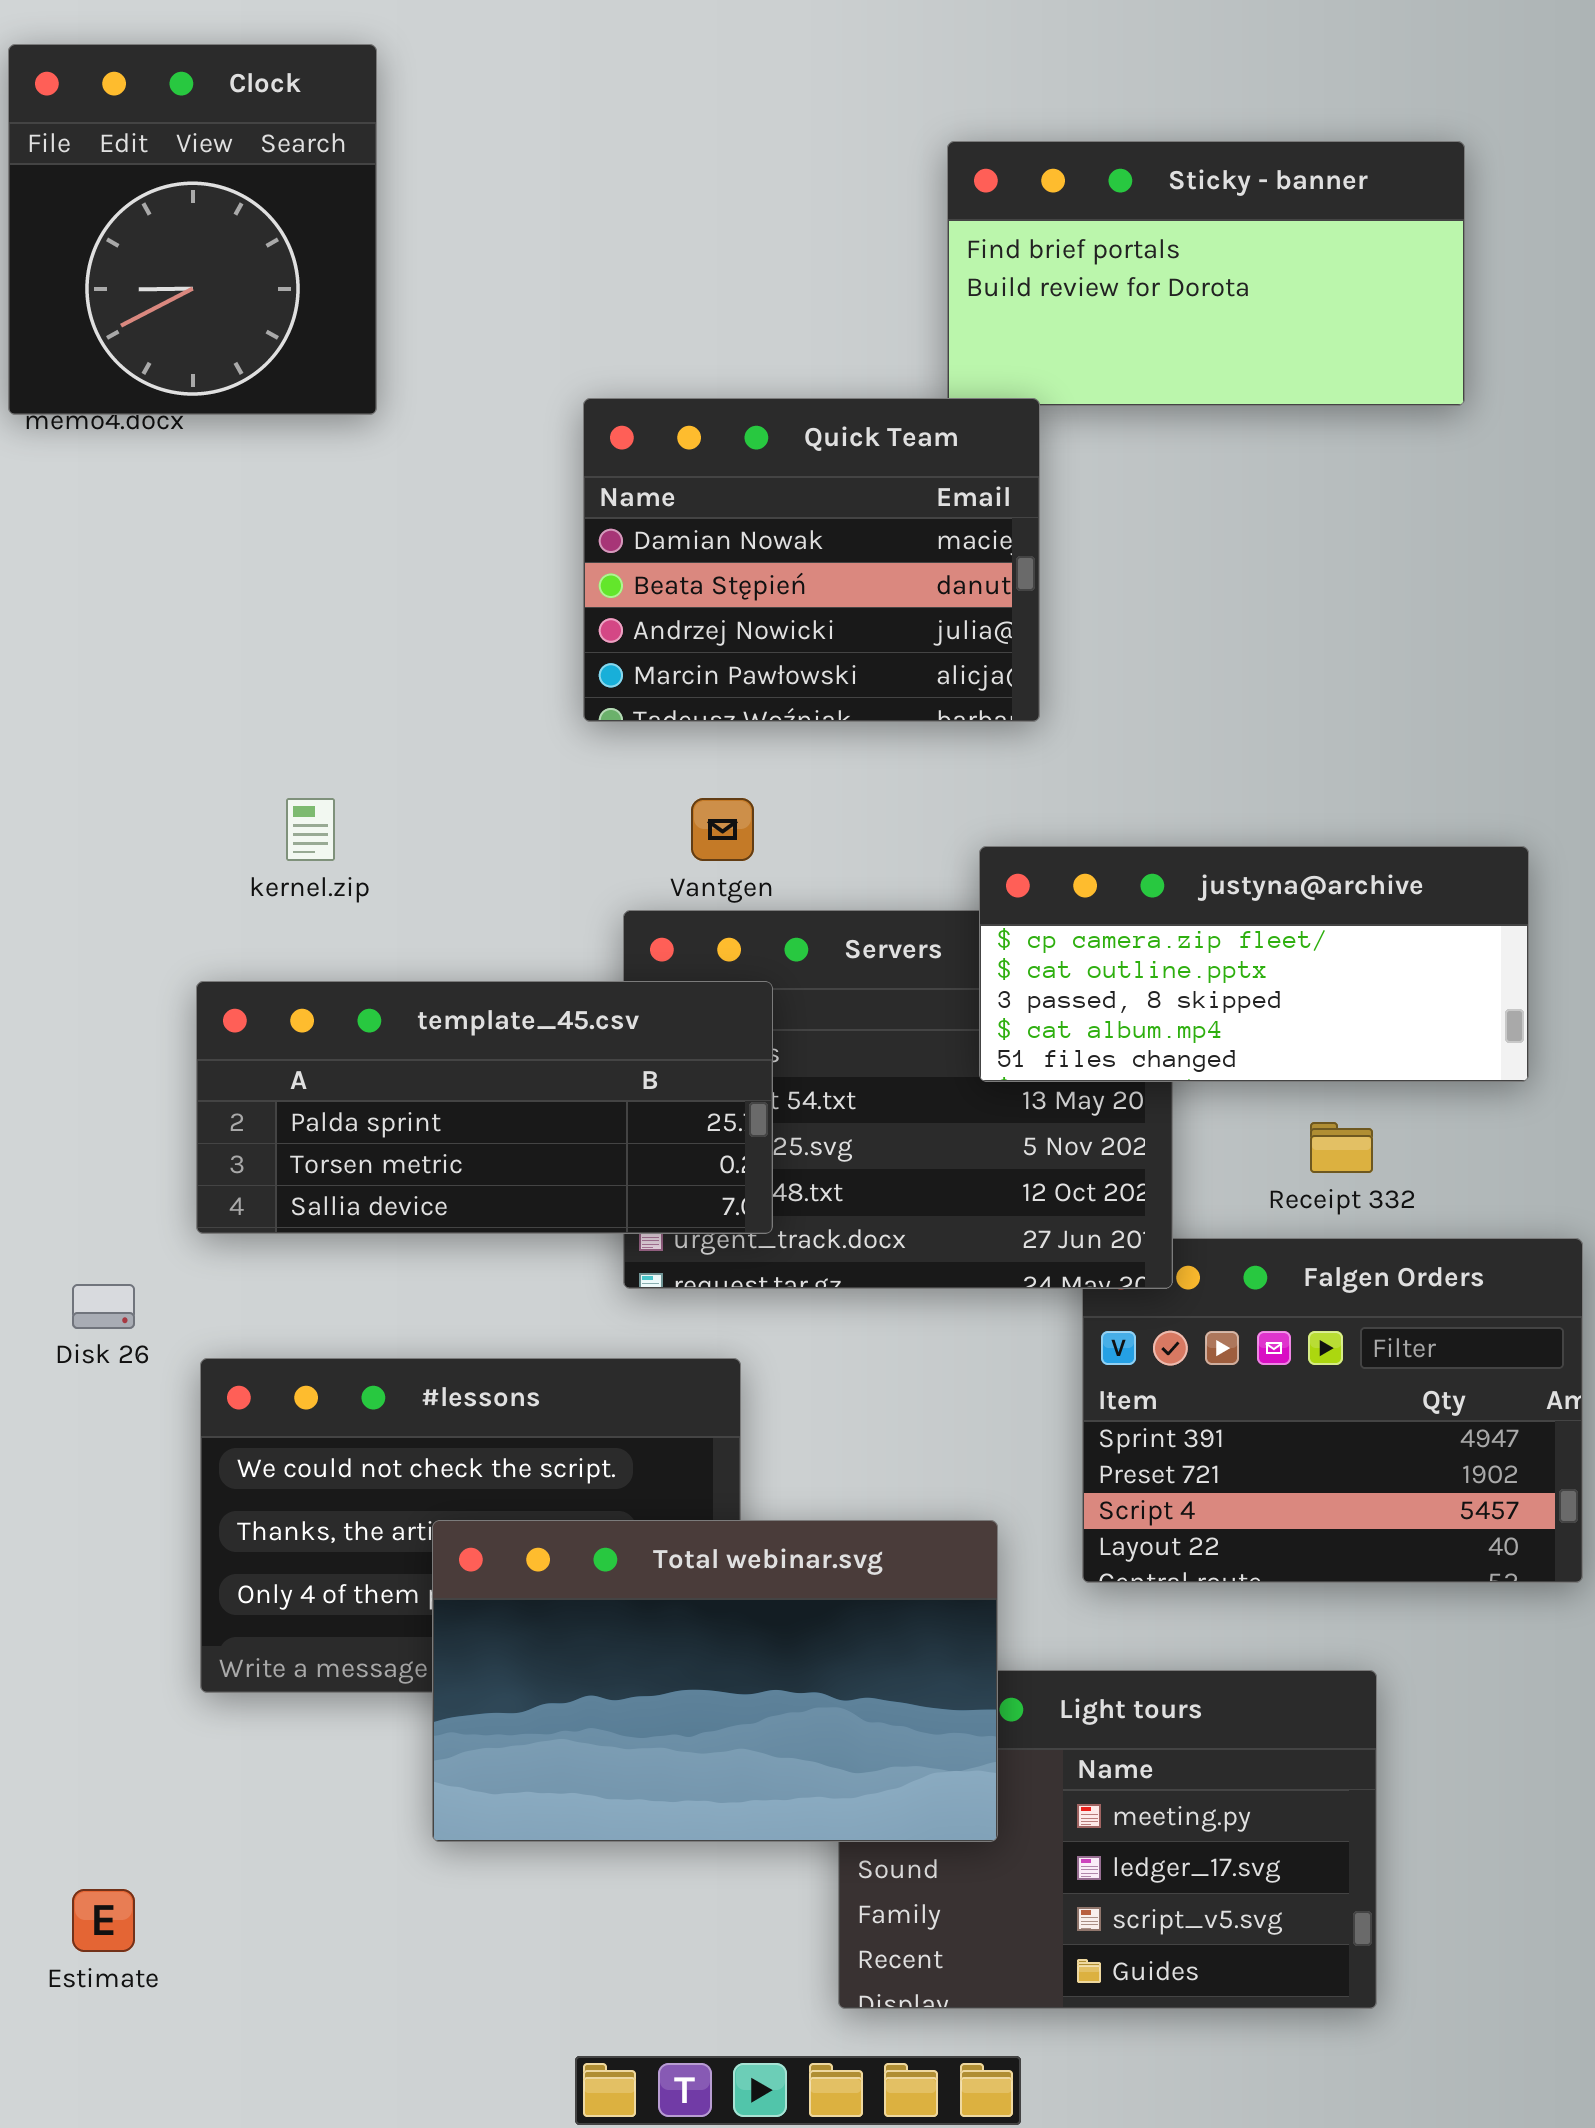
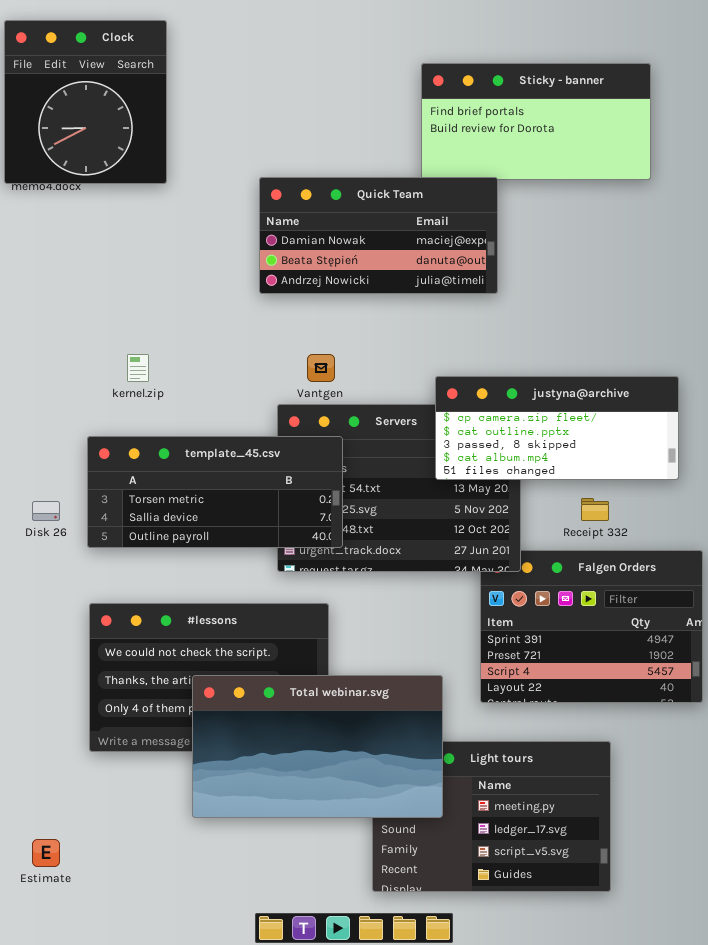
Quick Team: [583,398,1040,722] -> [259,177,498,294], resized
template_45.csv: [196,981,773,1234] -> [87,436,343,548], scrolled down 1 row
Disk 26: [72,1284,135,1329] -> [32,501,60,521], moved

